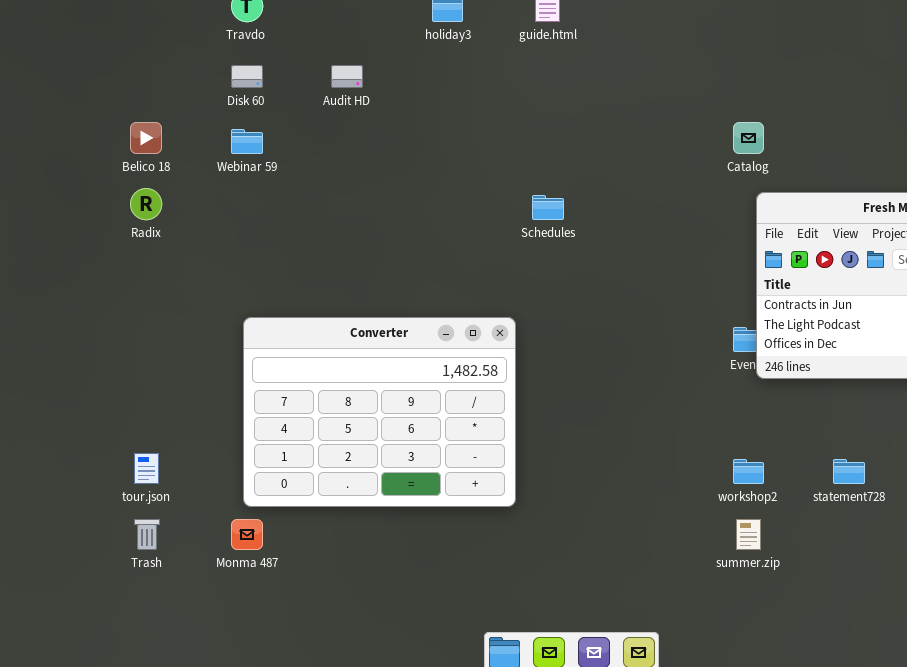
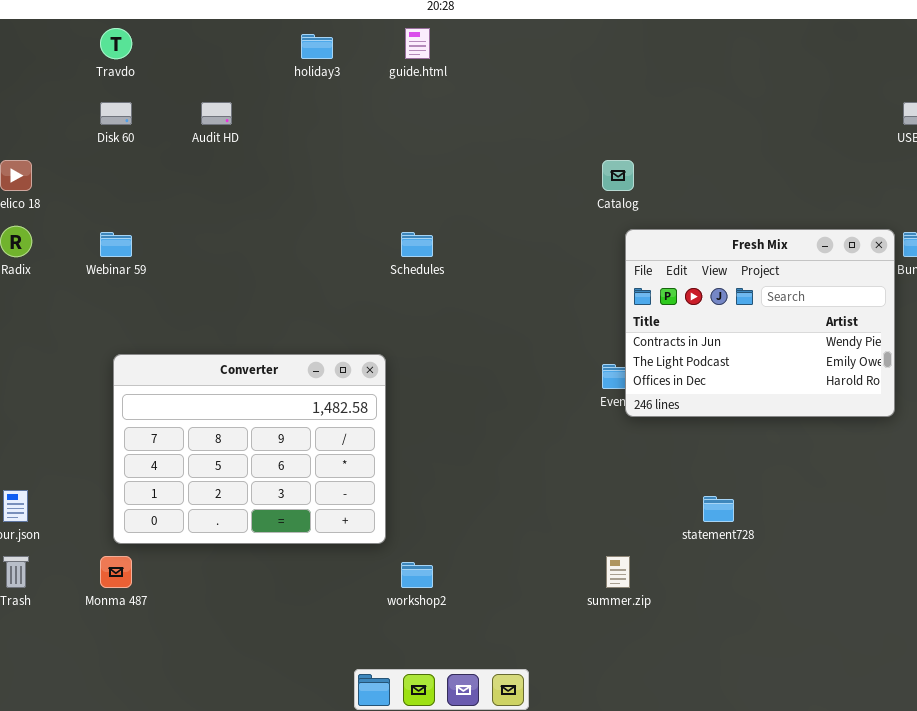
Webinar 59: [231,129,263,154] -> [100,232,132,257], moved
workshop2: [733,459,764,484] -> [401,562,433,588], moved

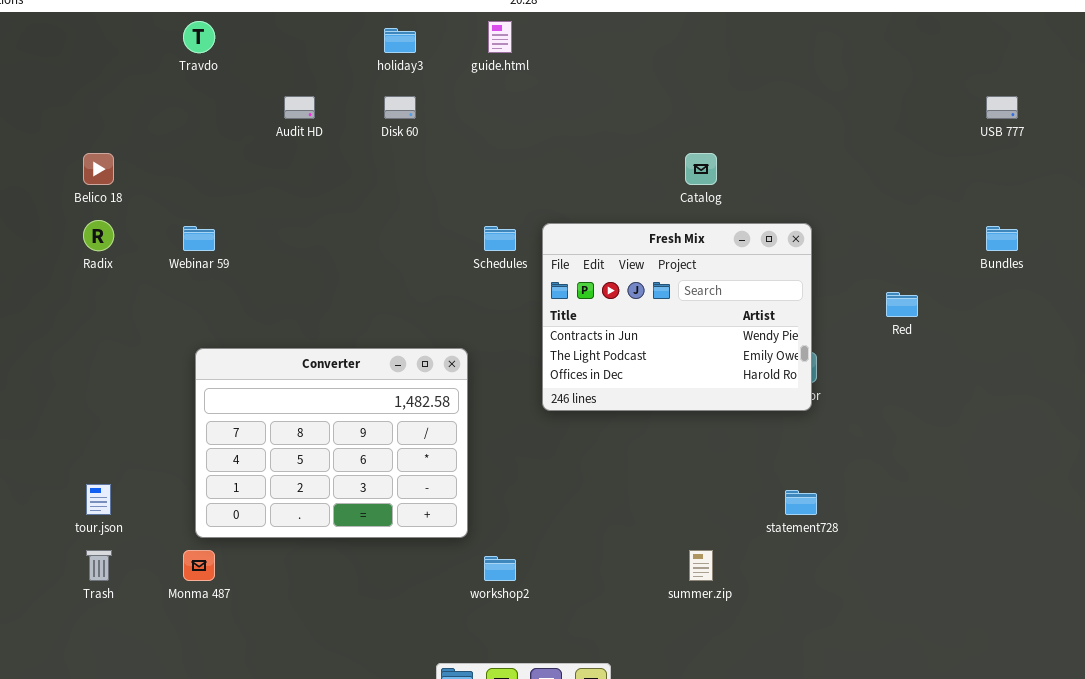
Disk 60: [100,102,132,125] -> [384,96,416,119], moved
Fresh Mix: [625,229,895,417] -> [542,223,812,411], moved

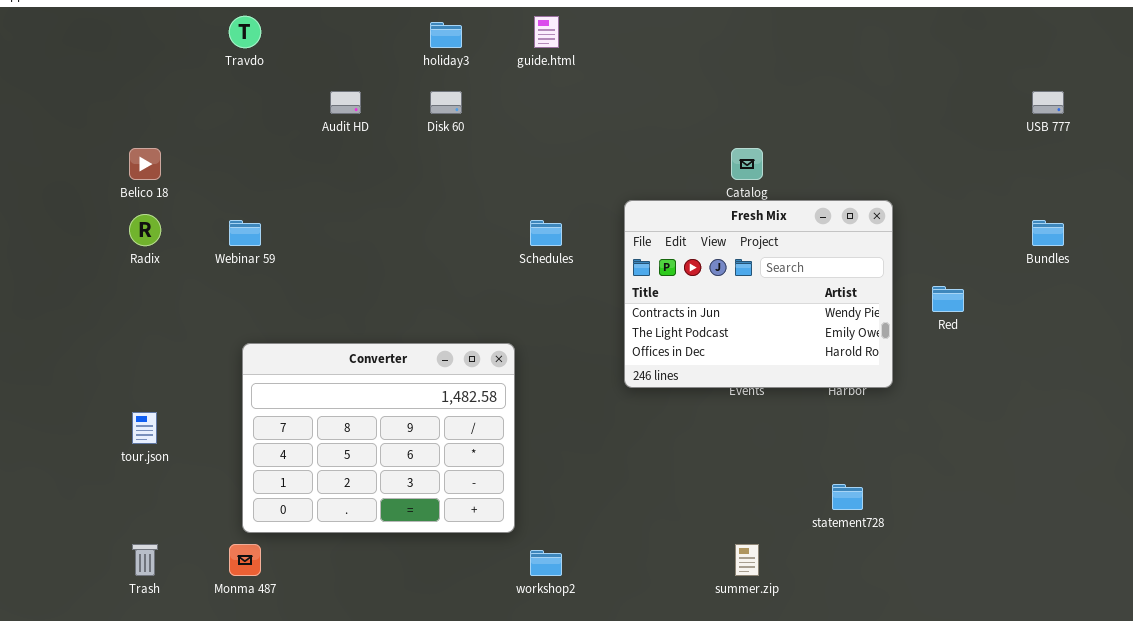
Fresh Mix: [542,223,812,411] -> [624,200,893,388], moved
tour.json: [86,484,111,515] -> [132,412,157,444], moved

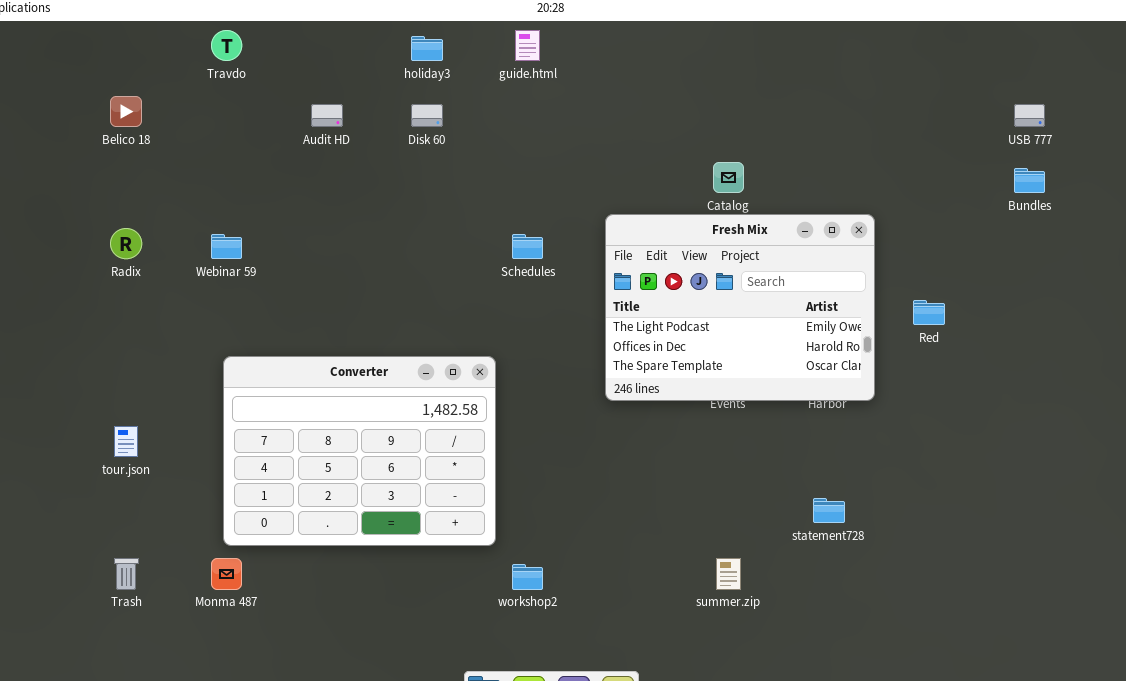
Belico 18: [129,148,161,180] -> [110,96,142,127], moved
Fresh Mix: [624,200,893,388] -> [605,214,875,401], scrolled down 1 row
Bundles: [1032,220,1064,246] -> [1014,168,1045,193], moved

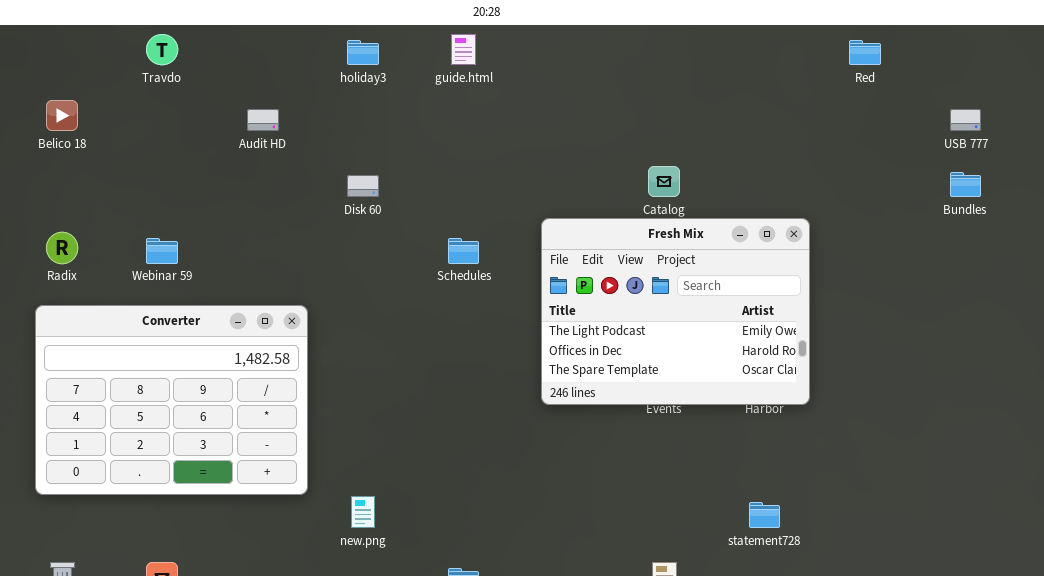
Disk 60: [411,104,443,127] -> [347,175,379,197], moved
Red: [913,300,945,325] -> [849,40,881,65], moved
Converter: [223,356,496,546] -> [35,305,308,495], moved

